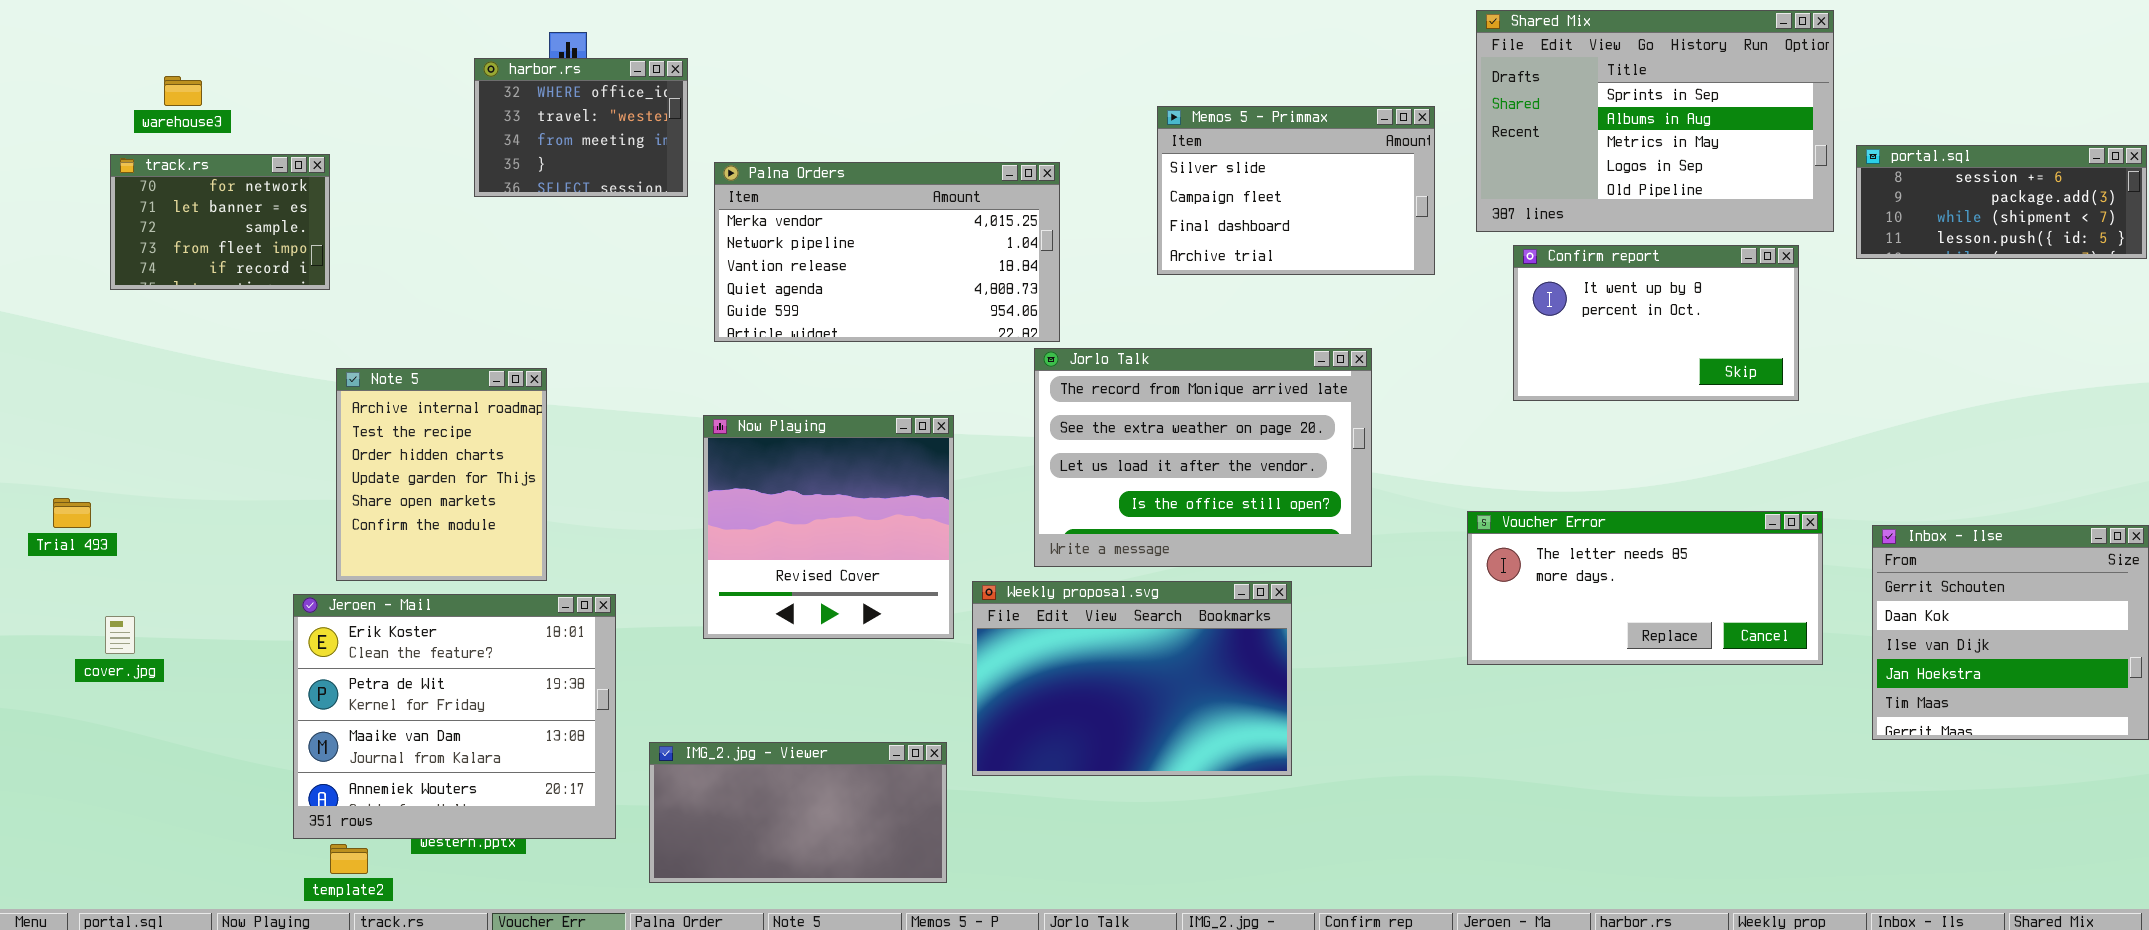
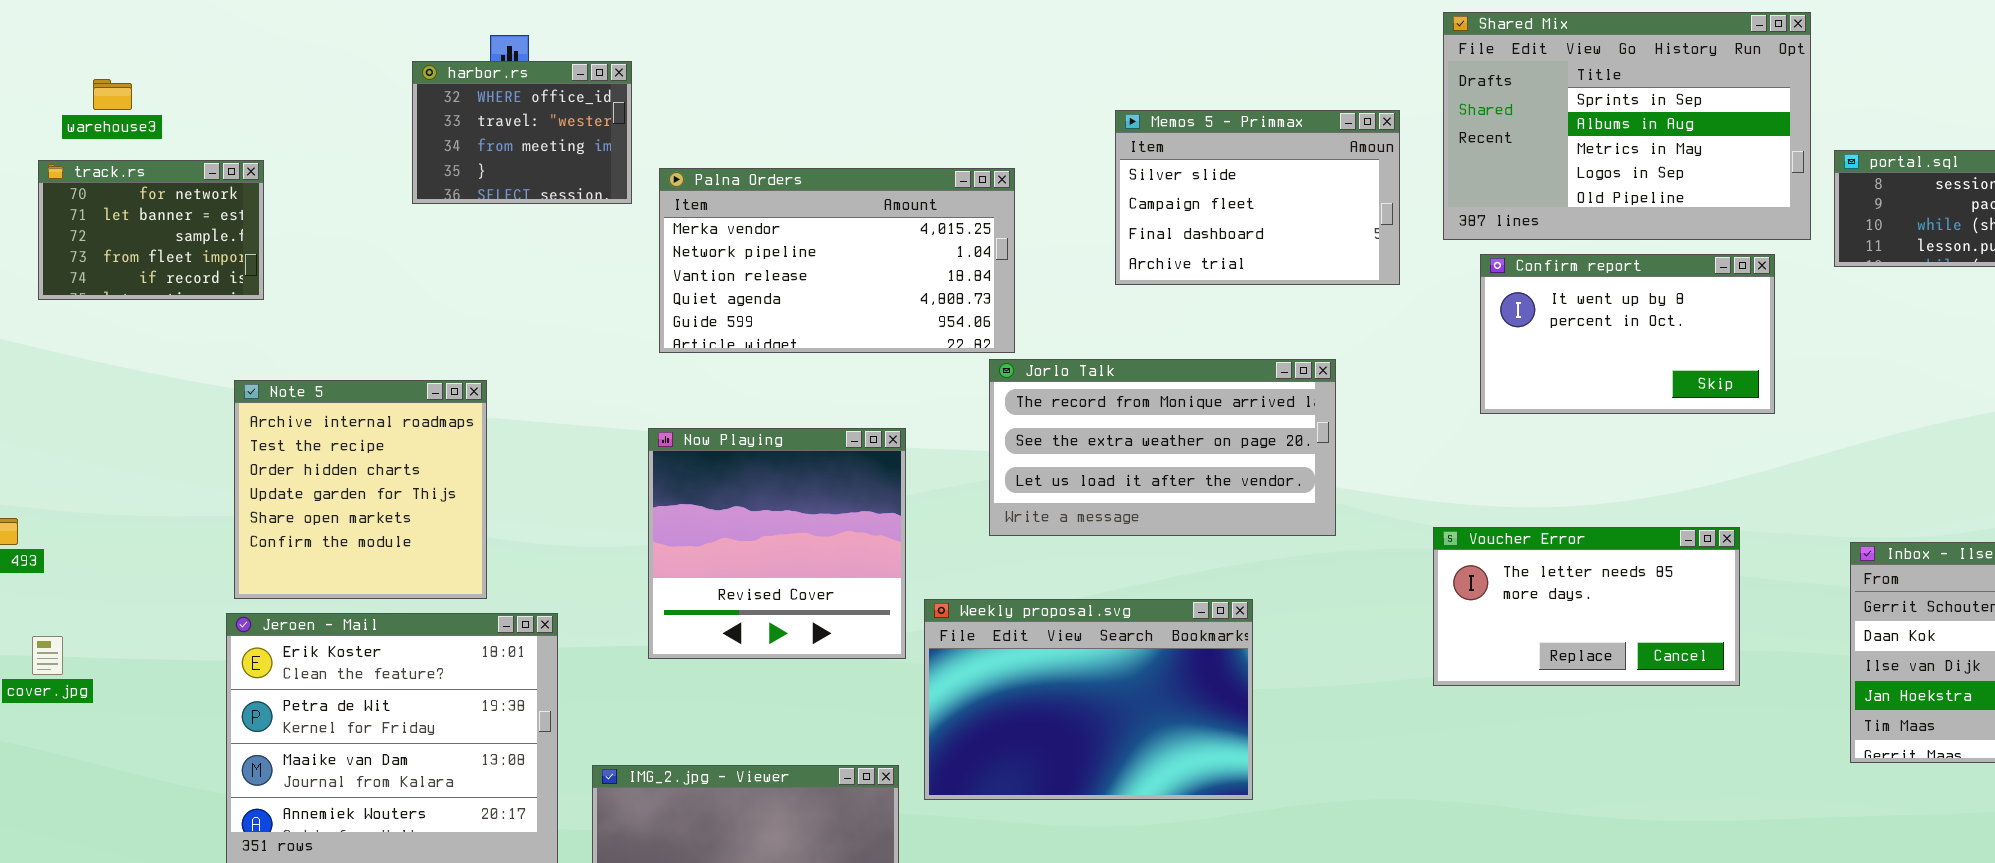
Jorlo Talk: [1034,348,1372,567] -> [989,359,1336,536], resized
Note 5: [336,368,547,581] -> [234,380,487,599], resized
Voucher Error: [1467,511,1823,665] -> [1433,527,1740,686], resized

